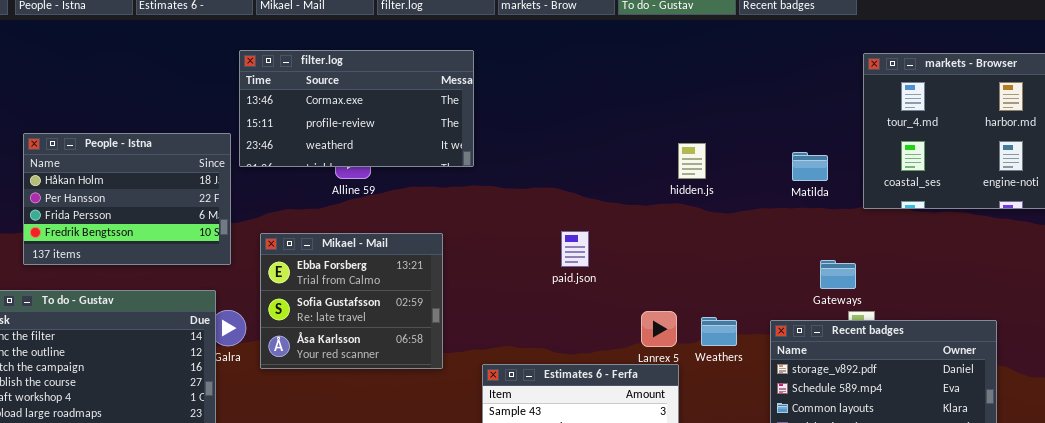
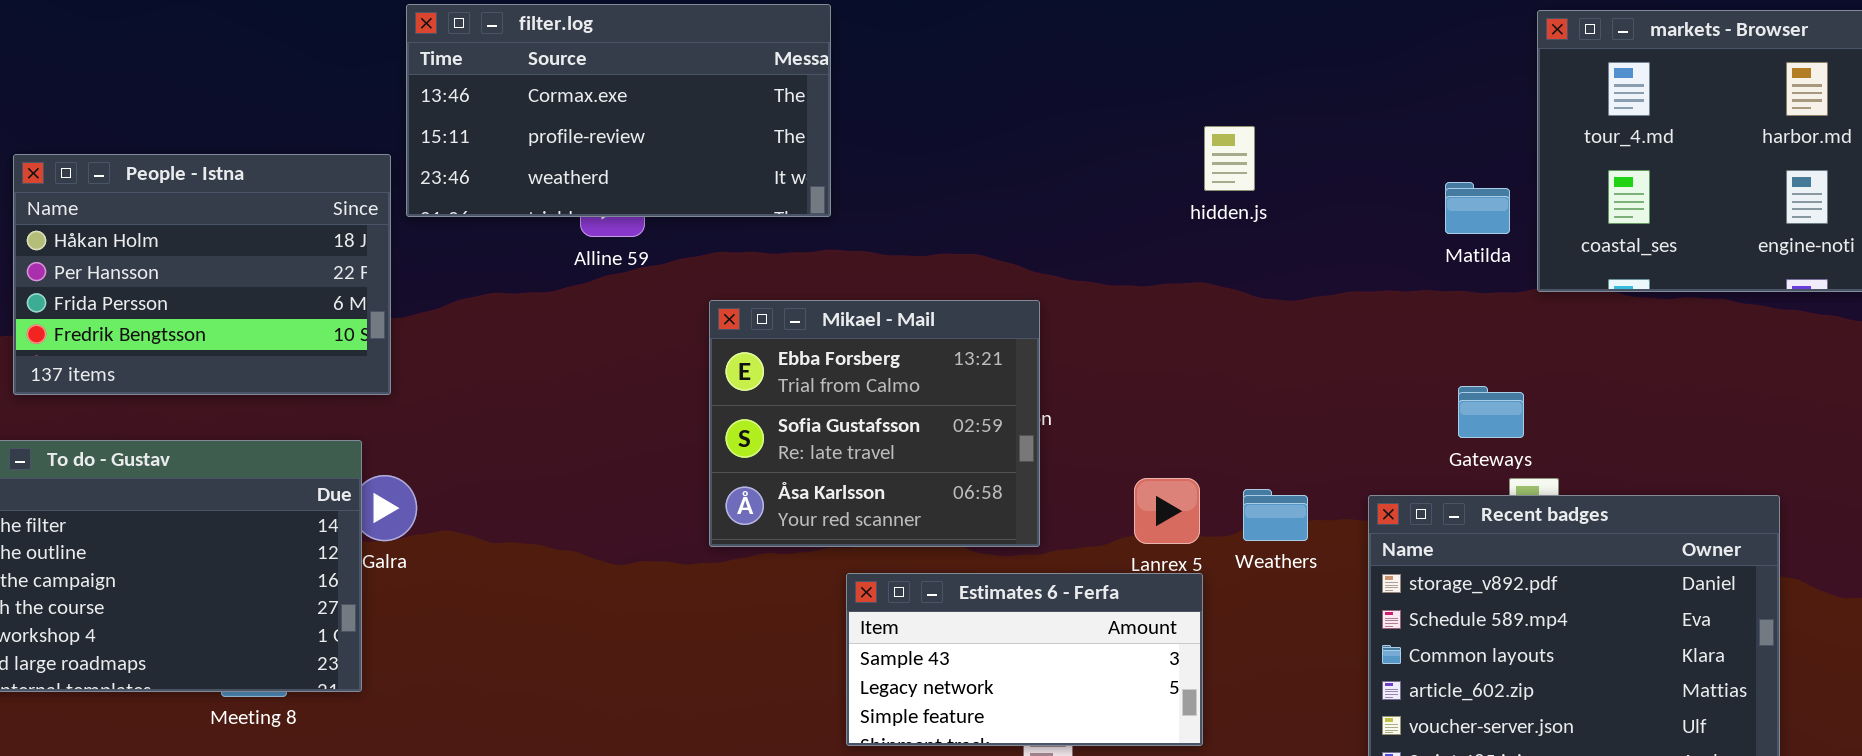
hidden.js: [678,143,706,179] -> [1204,126,1255,191], moved
Matilda: [792,152,828,181] -> [1445,182,1510,234], moved
Mikael - Mail: [260,233,443,369] -> [709,300,1040,547], moved

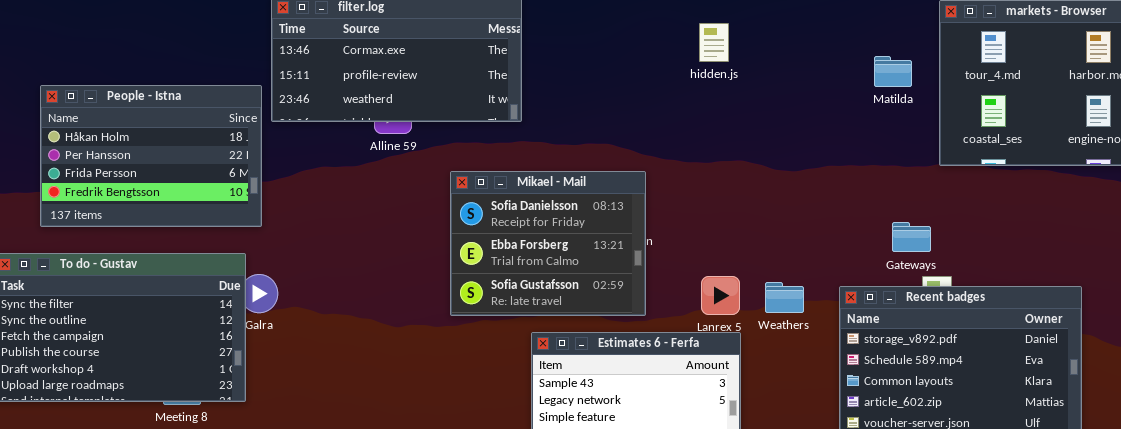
hidden.js: [1204,126,1255,191] -> [699,23,729,62], moved
Matilda: [1445,182,1510,234] -> [874,56,912,87], moved
Mikael - Mail: [709,300,1040,547] -> [450,171,646,316], scrolled up 1 row

